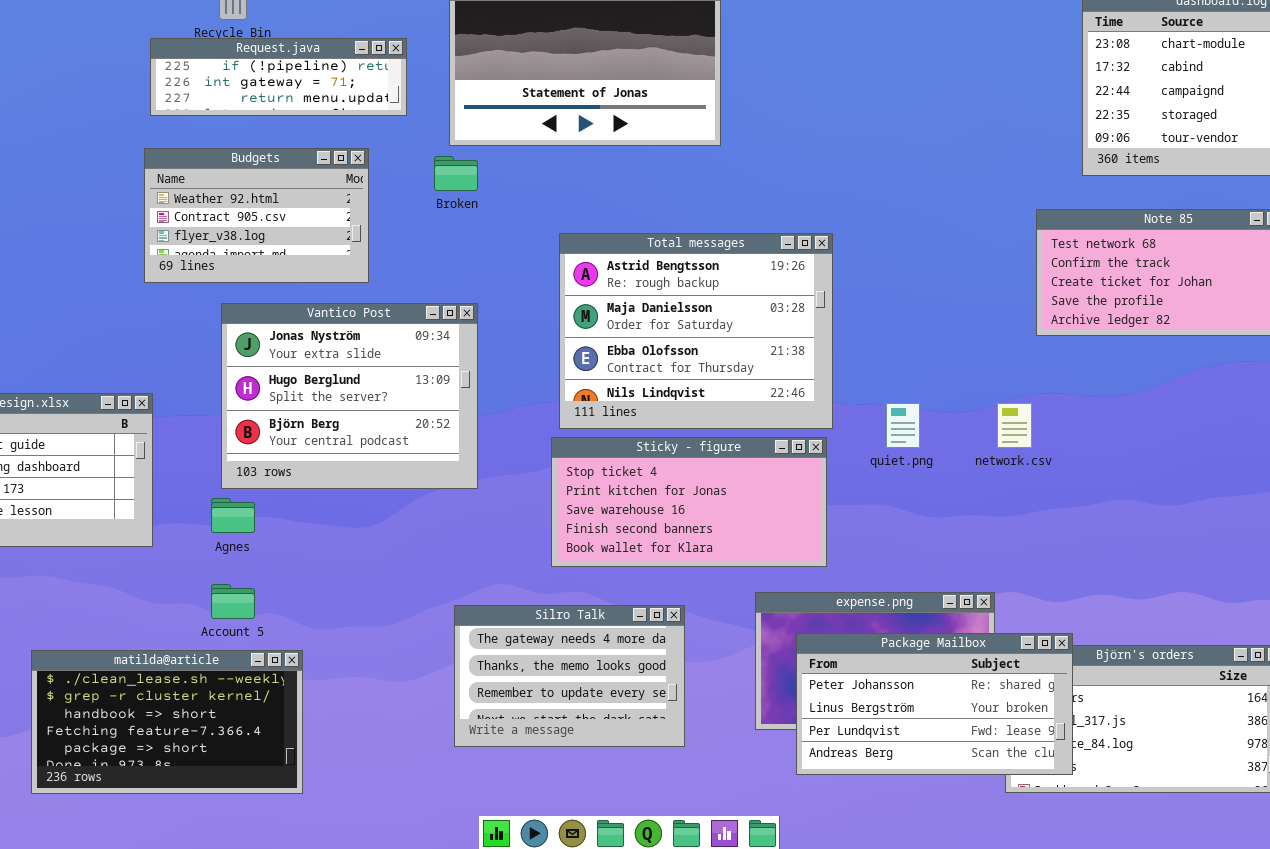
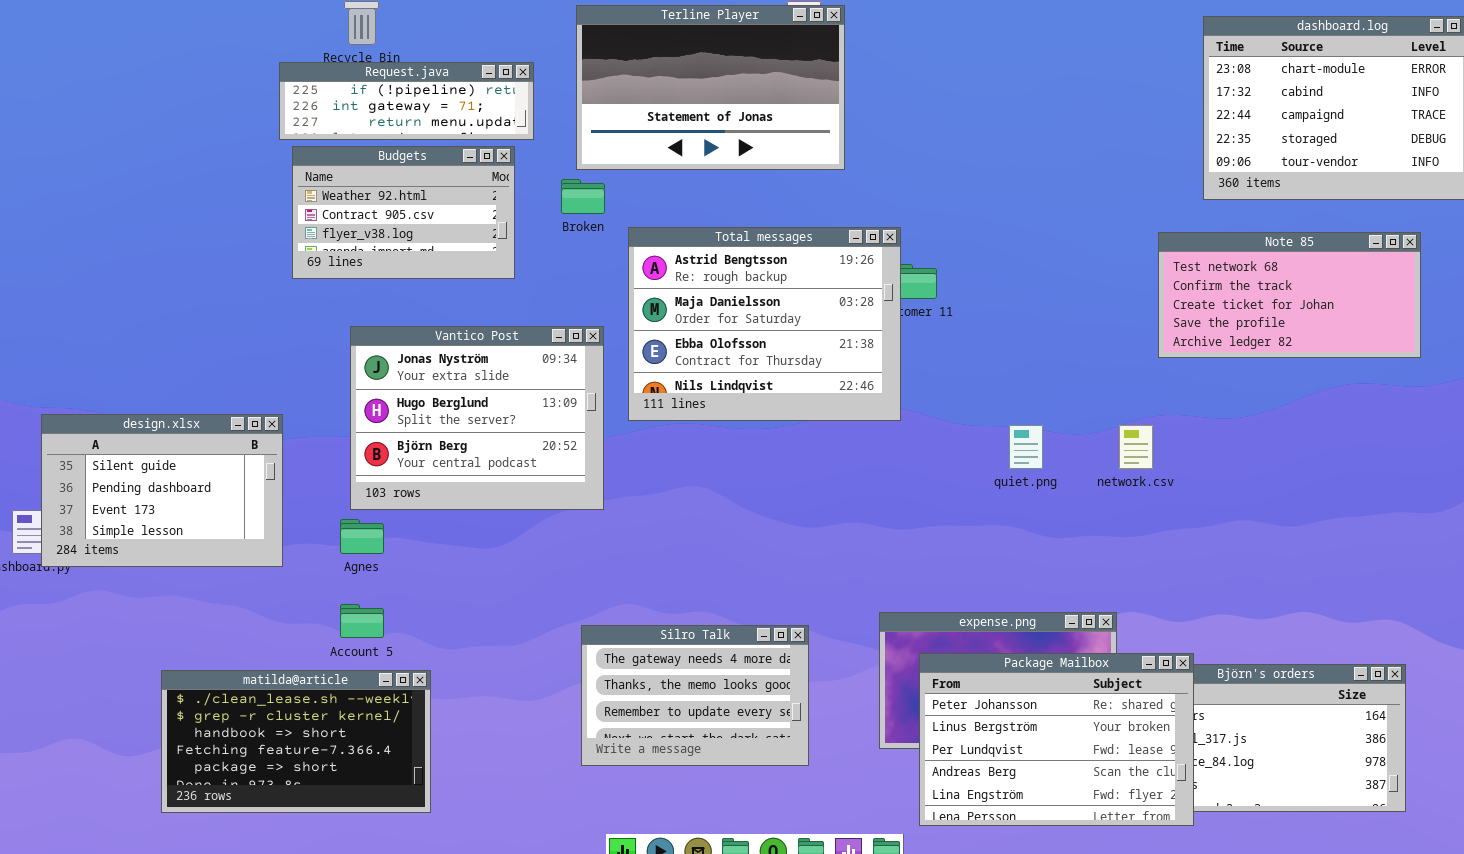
Budgets: [144,148,369,283] -> [292,146,515,279], moved
Total messages: [559,233,833,429] -> [628,227,901,421], moved
Sticky - figure: [551,437,827,567] -> none, closed
Package Mailbox: [796,633,1073,775] -> [919,653,1194,826], resized

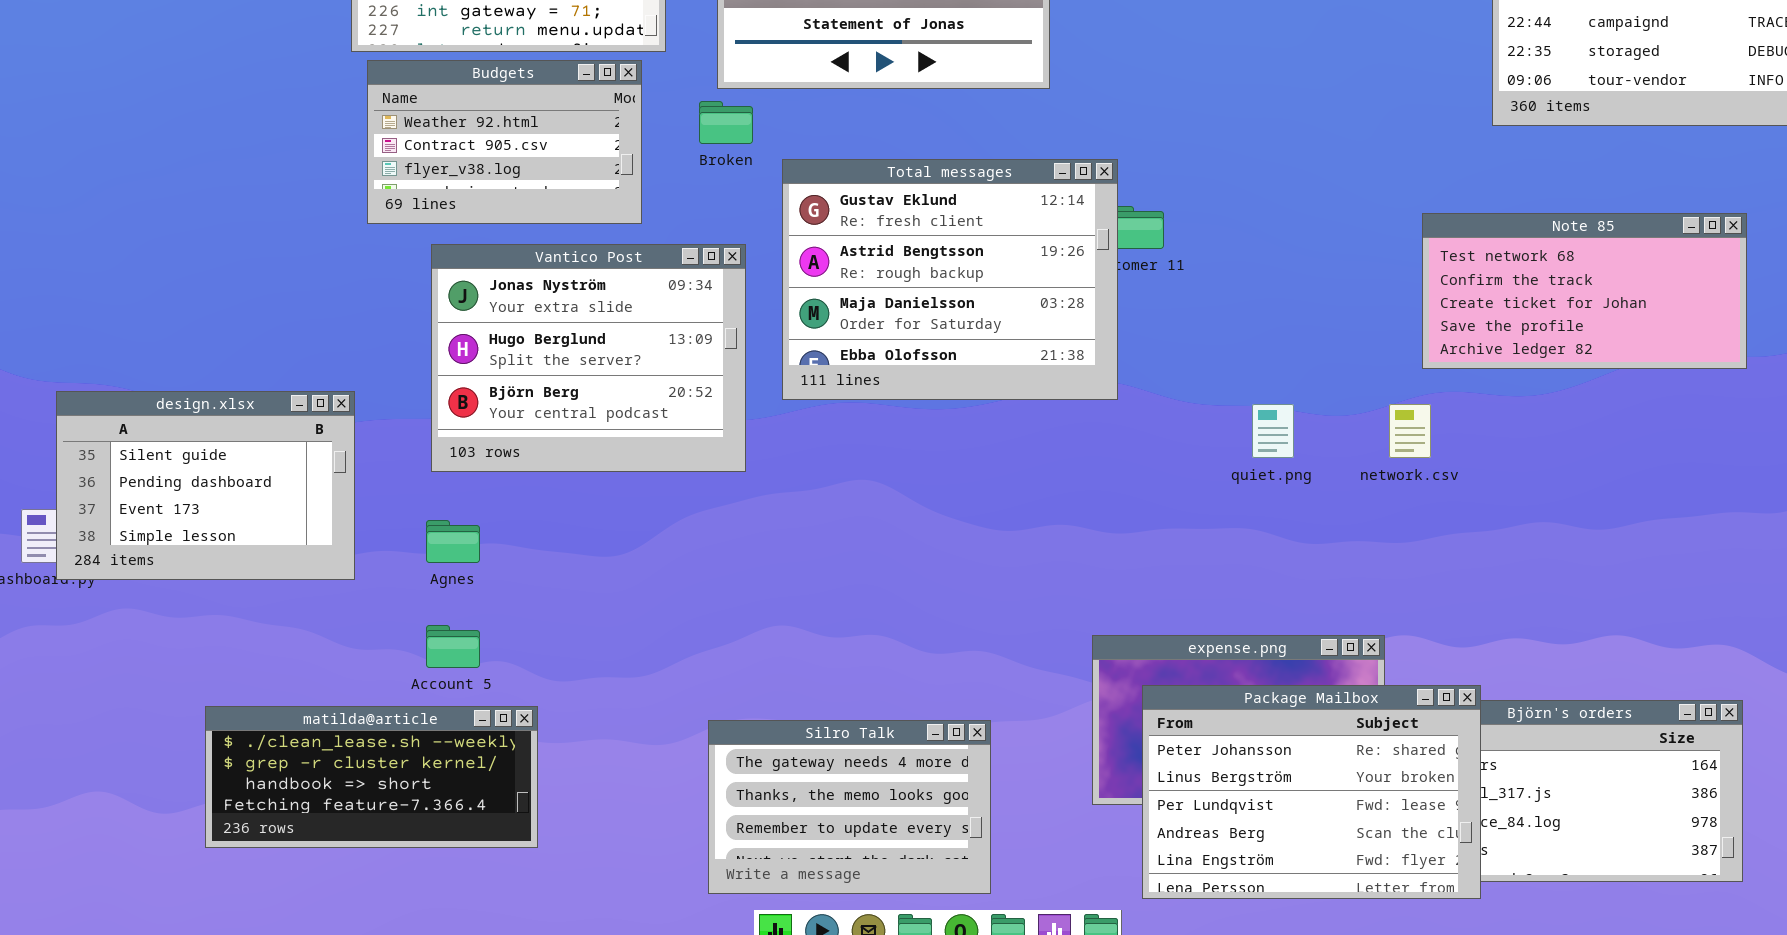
Total messages: [628,227,901,421] -> [782,159,1118,400], scrolled up 1 row
Note 85: [1158,232,1421,358] -> [1422,213,1747,369], moved
Vantico Post: [350,326,604,510] -> [431,244,746,472], moved
Silro Talk: [581,625,809,766] -> [708,720,991,894], moved
matilda@article: [161,670,431,813] -> [205,706,538,848], resized

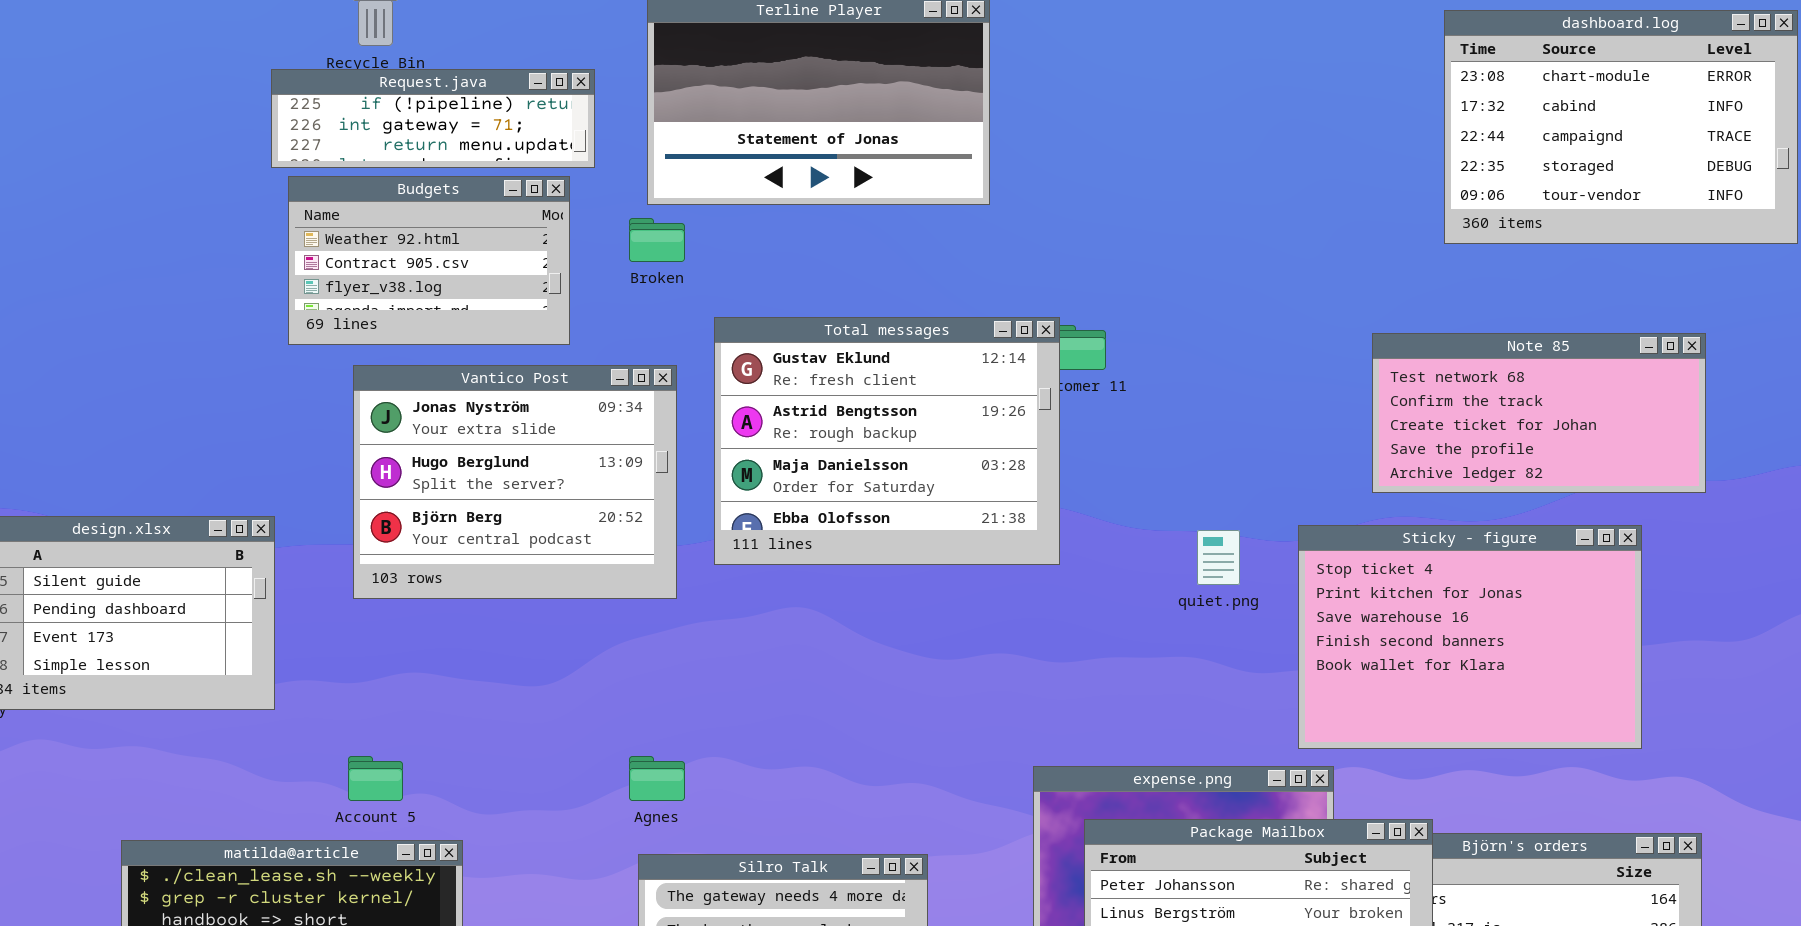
Total messages: [782,159,1118,400] -> [714,317,1060,565], moved
Sticky - figure: none -> [1298,525,1642,749], opened
Agnes: [426,520,480,563] -> [629,756,685,801], moved

